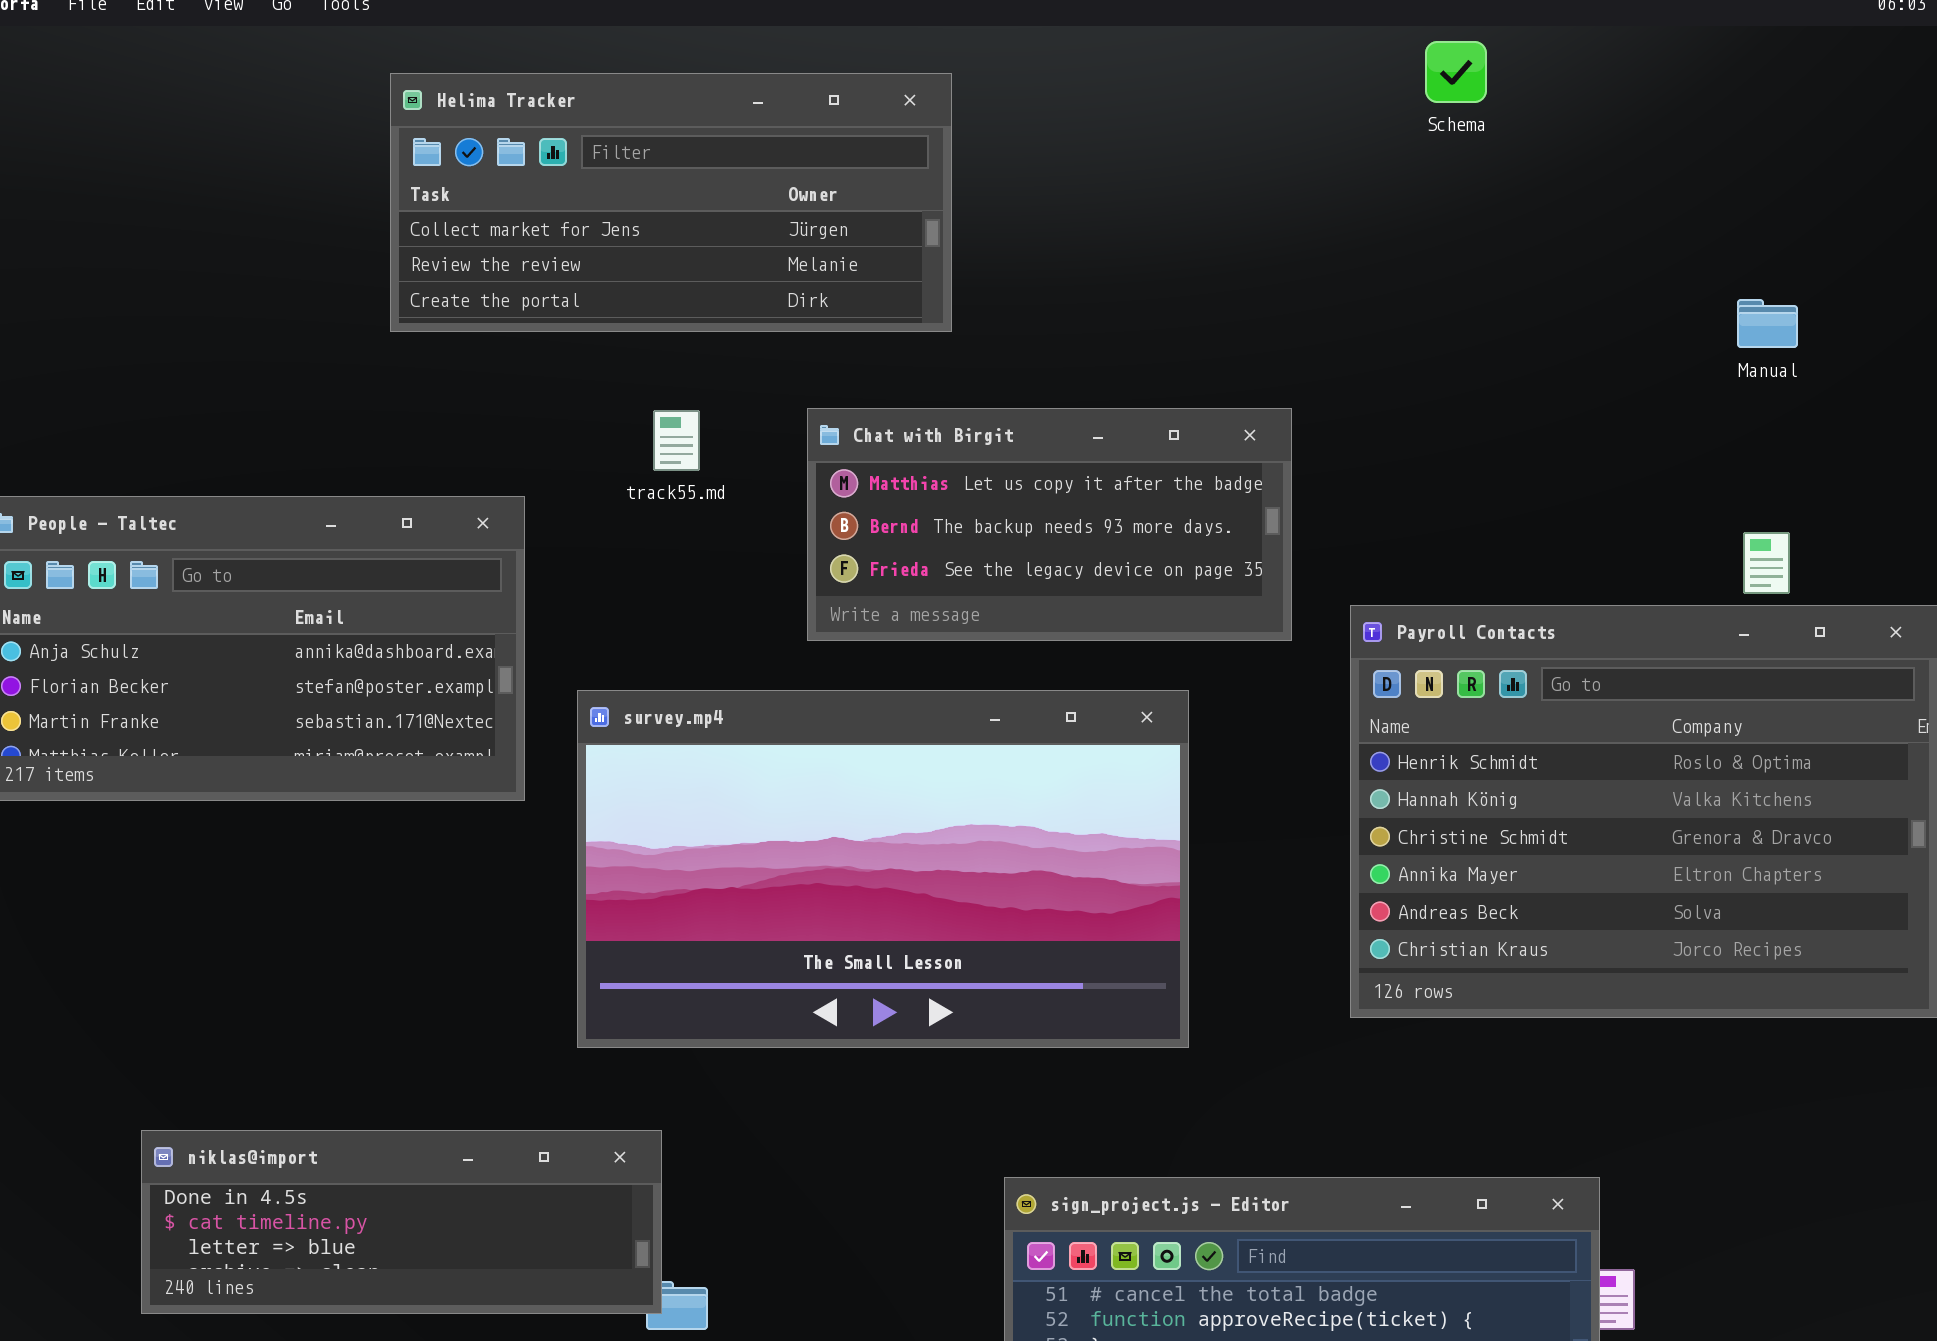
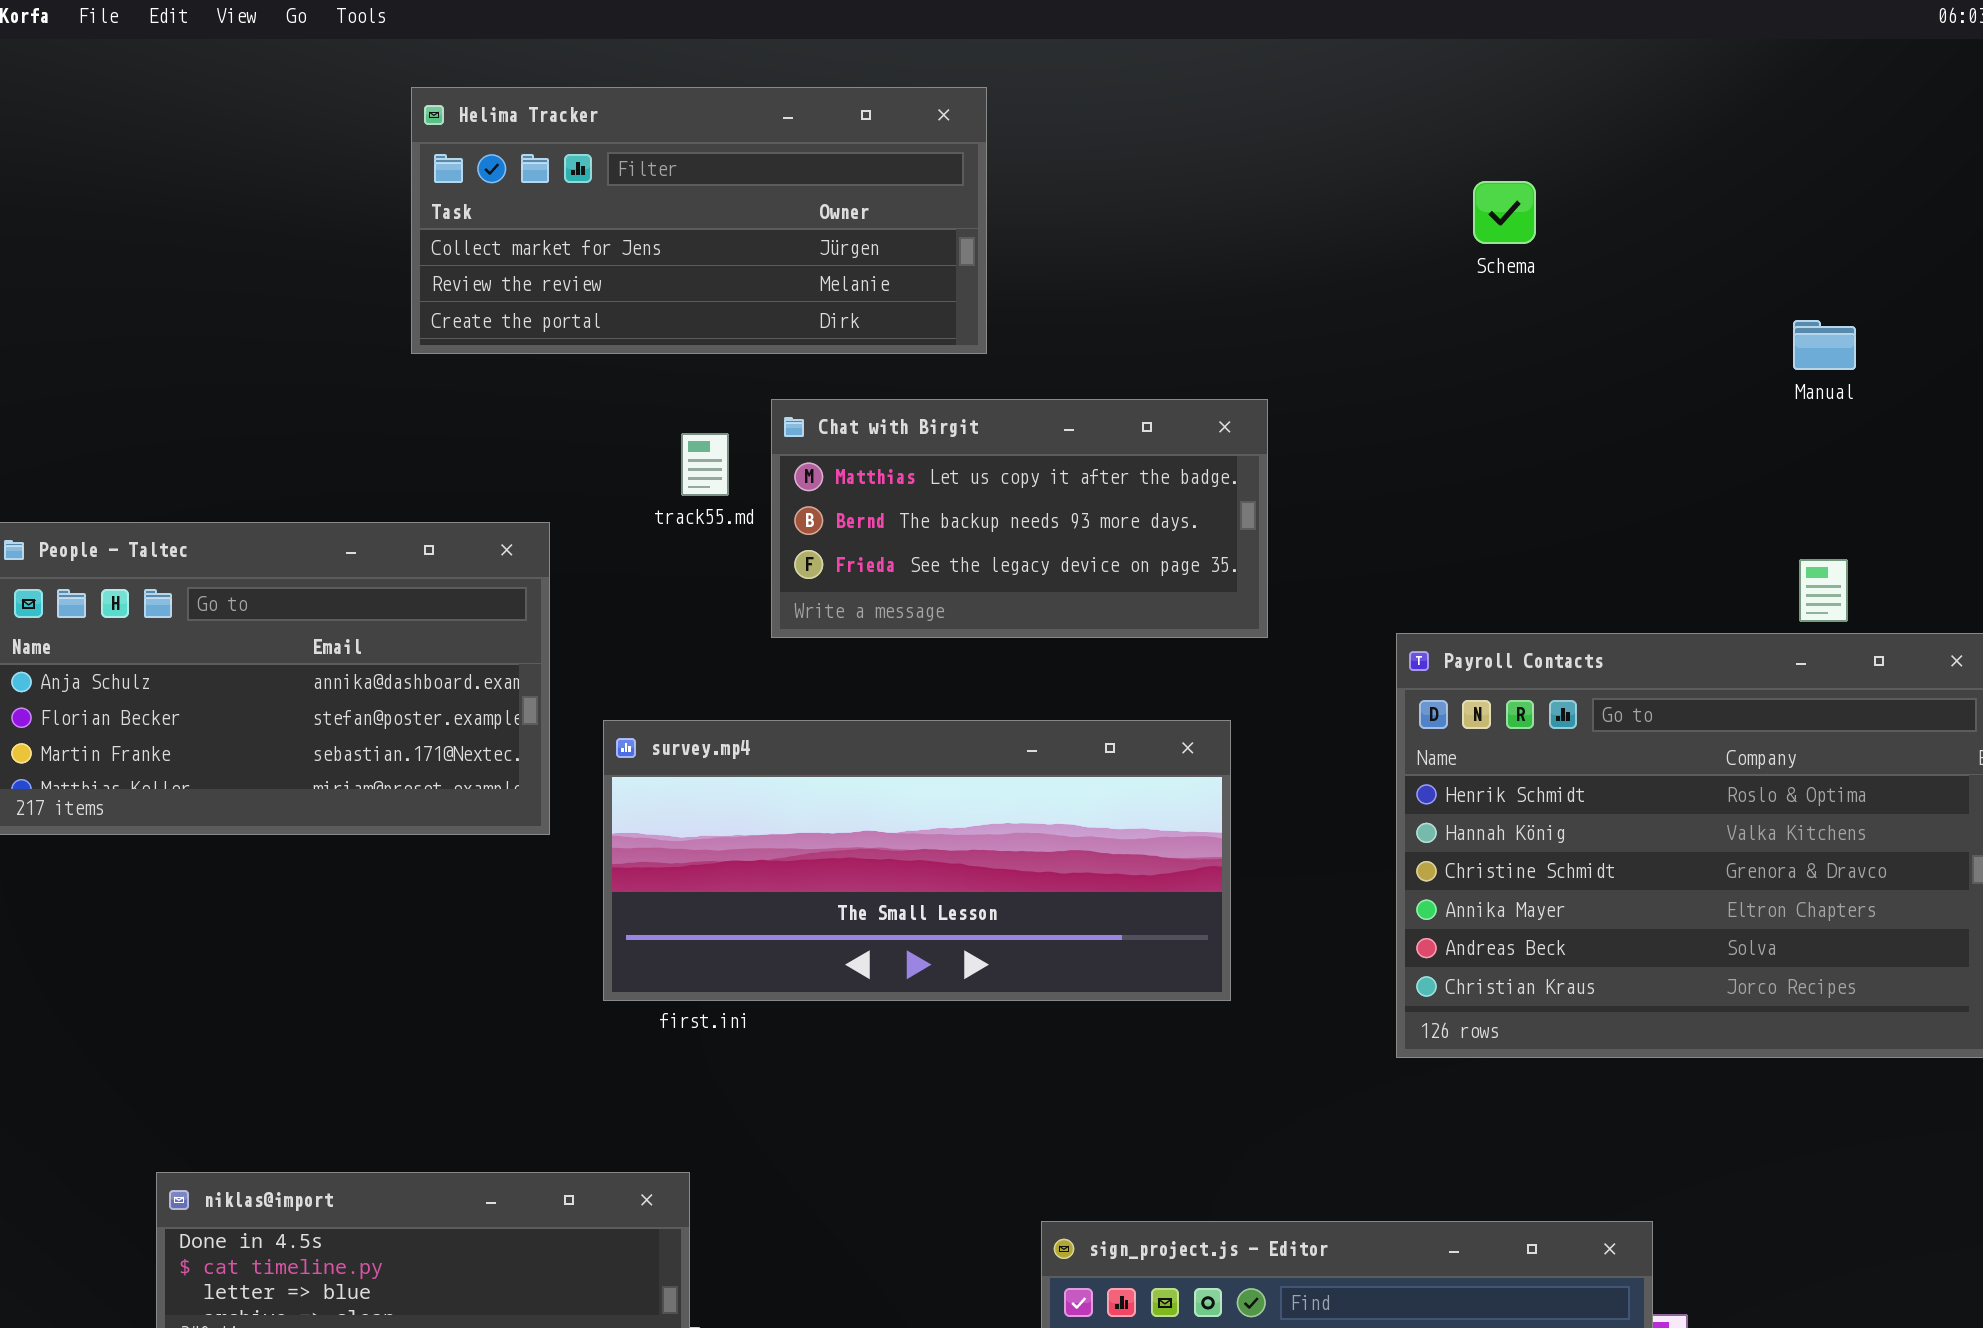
Schema: [1425,41,1487,103] -> [1473,181,1536,244], moved
Chat with Birgit: [807,408,1292,641] -> [771,399,1268,638], moved
survey.mp4: [577,690,1189,1048] -> [603,720,1231,1001], resized

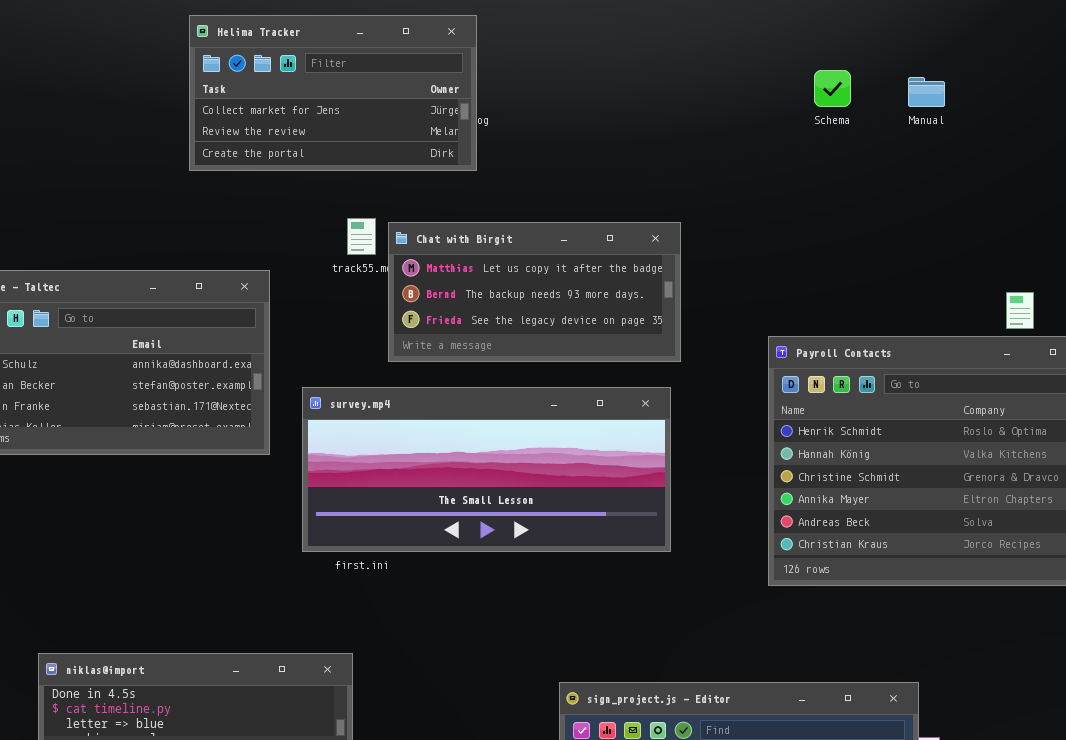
Helima Tracker: [411,87,987,354] -> [189,15,477,171], resized
Manual: [1793,320,1856,370] -> [908,77,945,107], moved
Chat with Birgit: [771,399,1268,638] -> [388,222,681,362], moved

